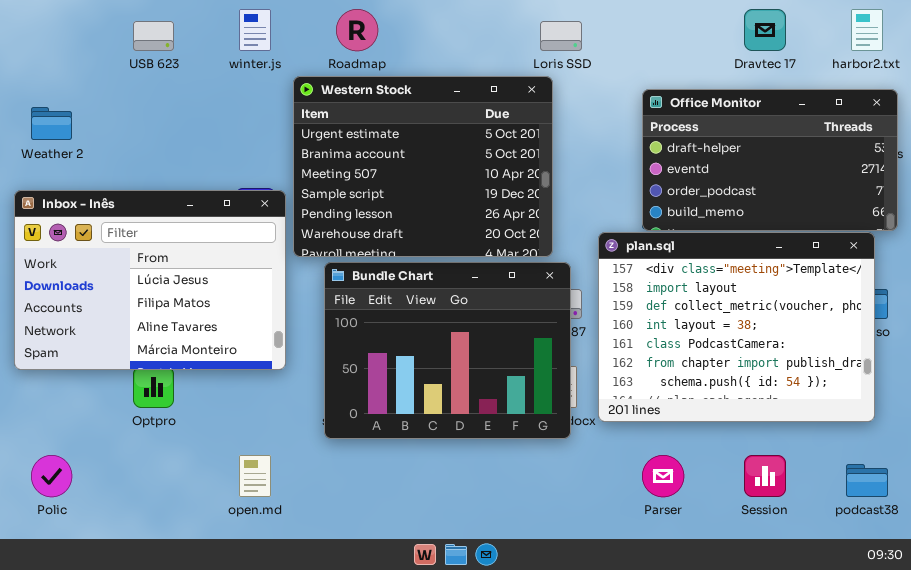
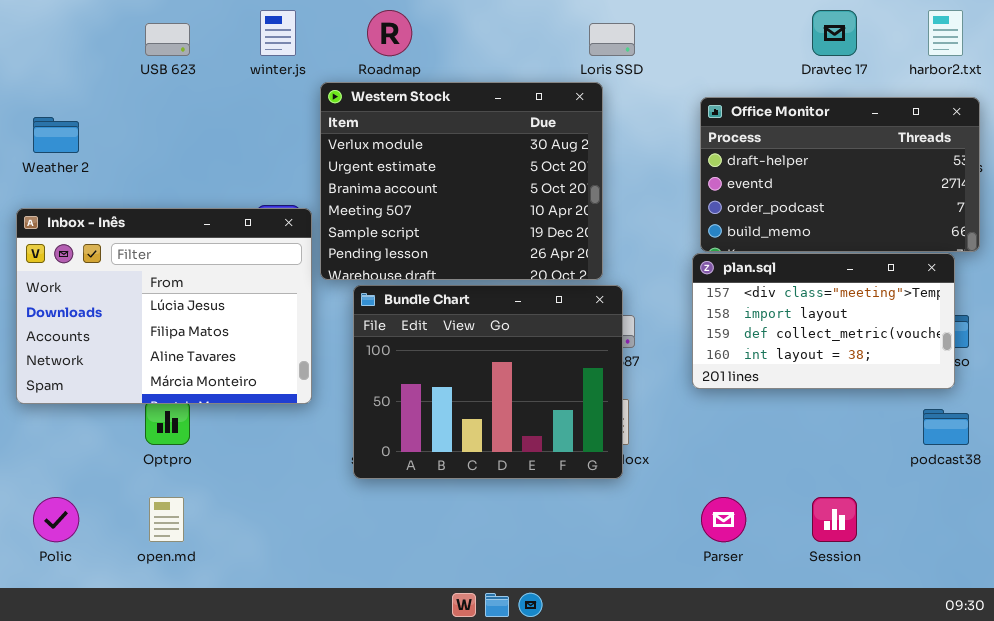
Western Stock: [293,76,553,257] -> [320,82,603,280], scrolled up 1 row
plan.sql: [598,232,875,422] -> [692,253,955,389], resized
open.md: [239,455,271,497] -> [149,497,184,542], moved
podcast38: [846,464,888,497] -> [923,409,969,445], moved

